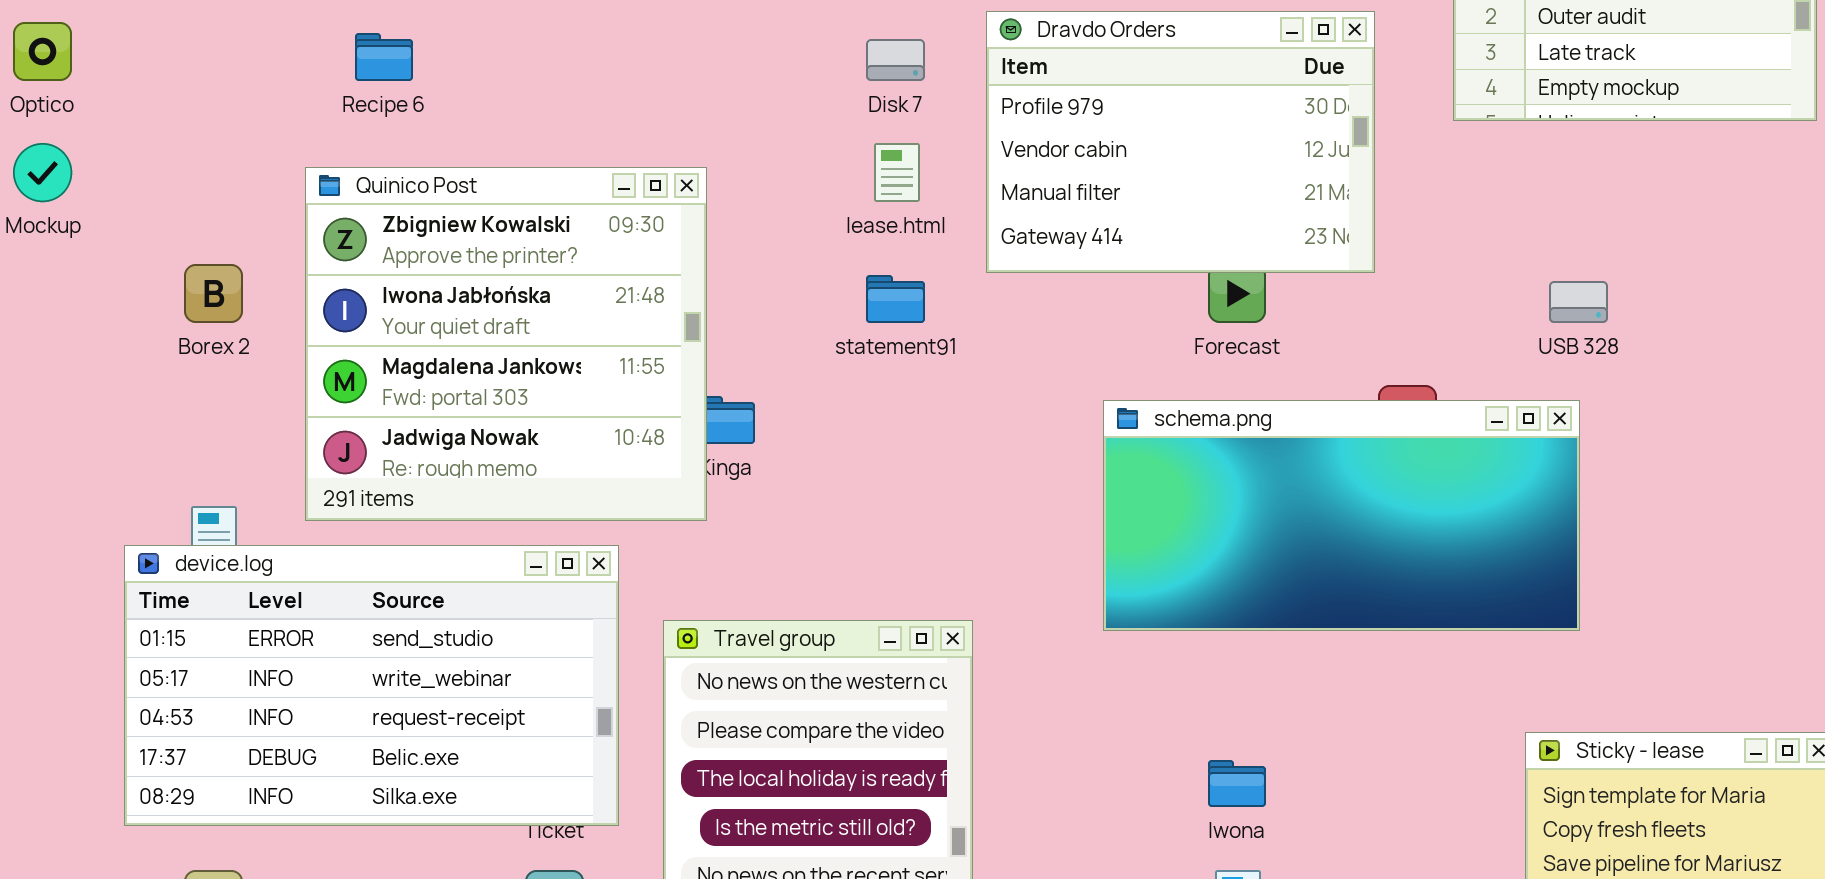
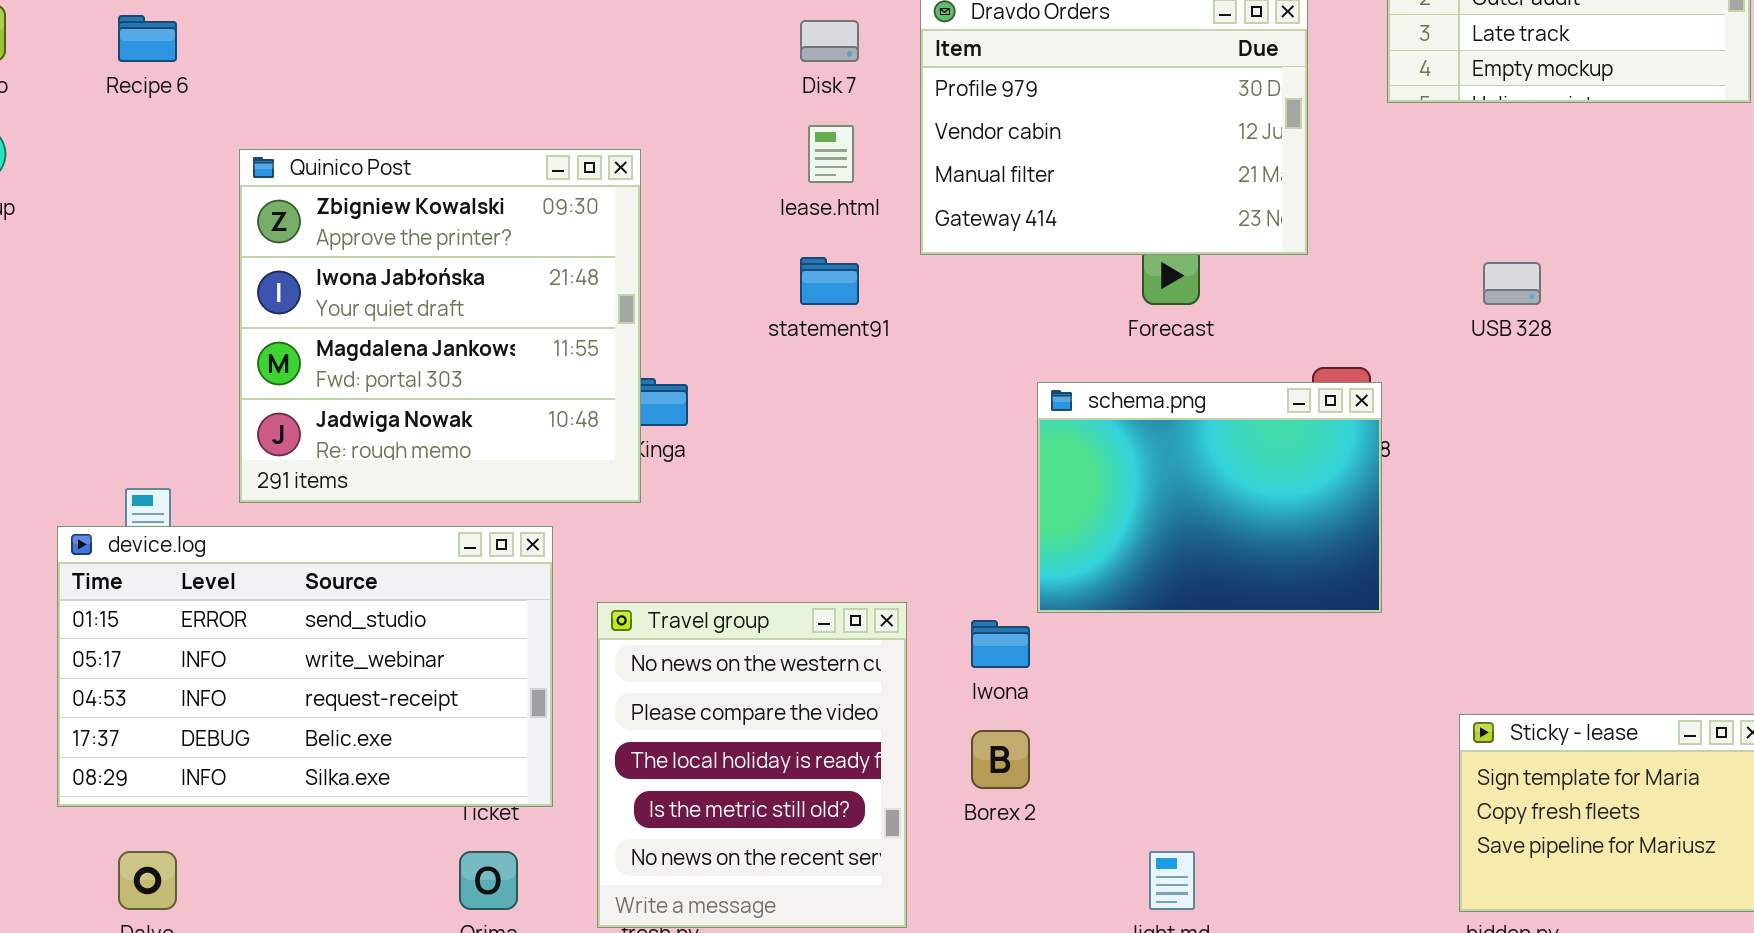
Recipe 6: [355,33,413,81] -> [118,15,177,62], moved
Borex 2: [184,264,243,323] -> [971,730,1030,789], moved
schema.png: [1103,400,1580,631] -> [1037,382,1382,613], resized
Iwona: [1208,760,1266,807] -> [971,620,1030,668], moved

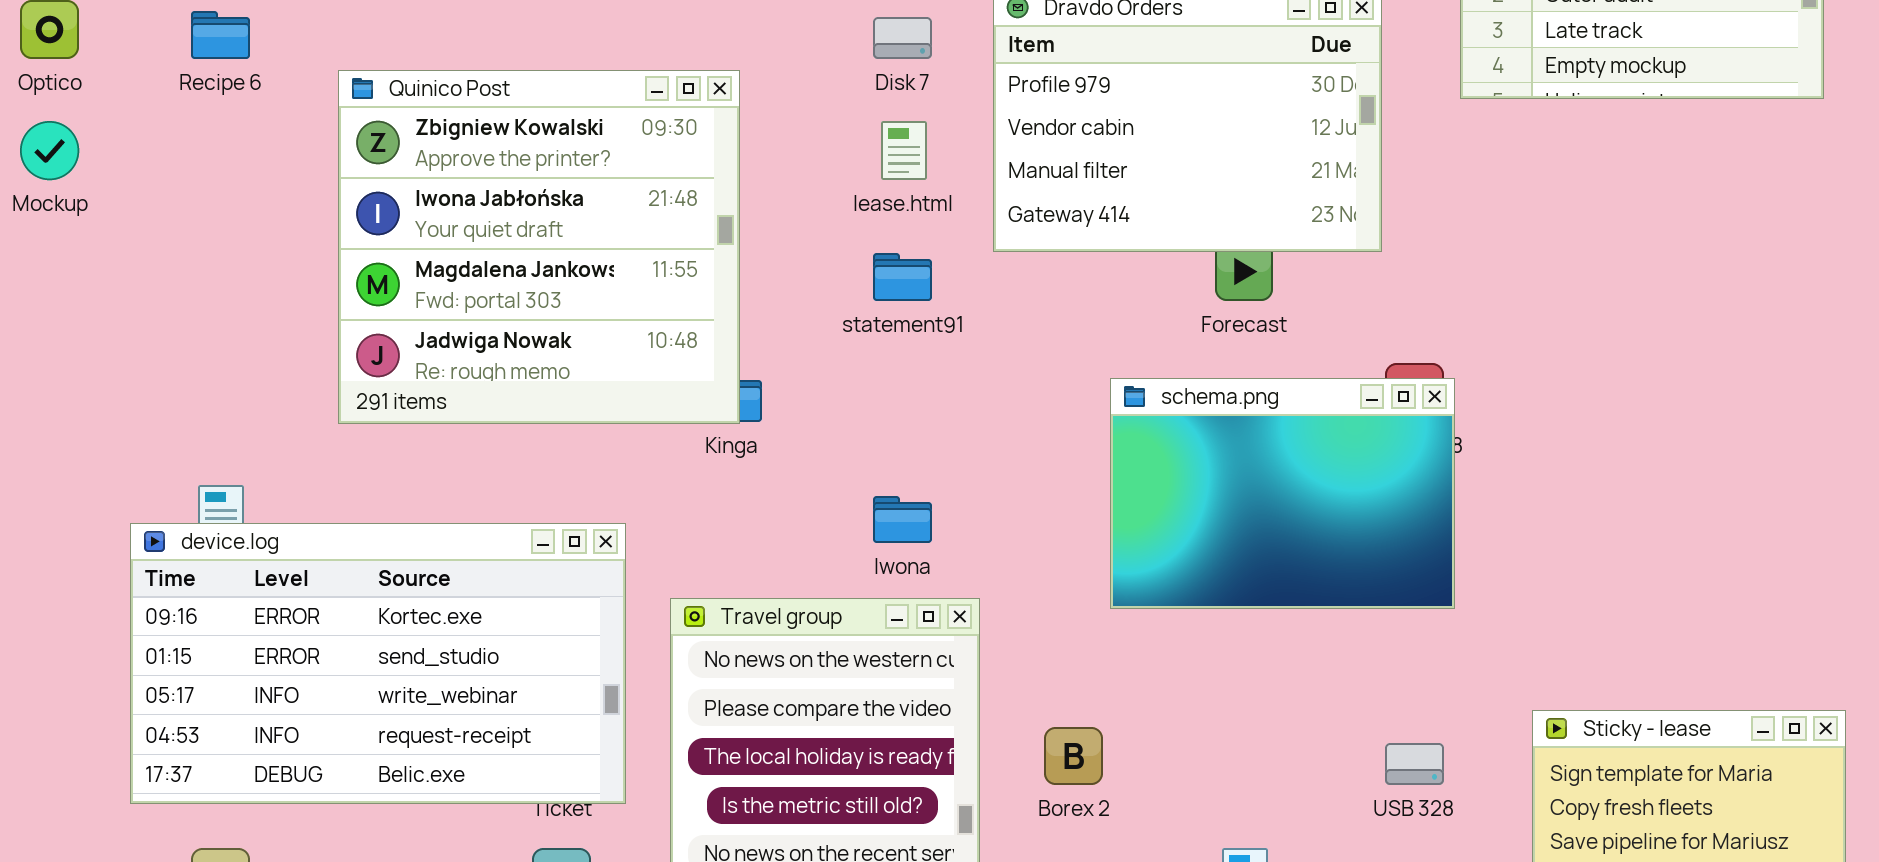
Quinico Post: [239,149,641,503] -> [338,70,740,424], moved
USB 328: [1483,262,1541,305] -> [1385,743,1444,785], moved
device.log: [57,526,553,807] -> [130,523,626,804], scrolled up 1 row
Iwona: [971,620,1030,668] -> [873,496,932,543], moved

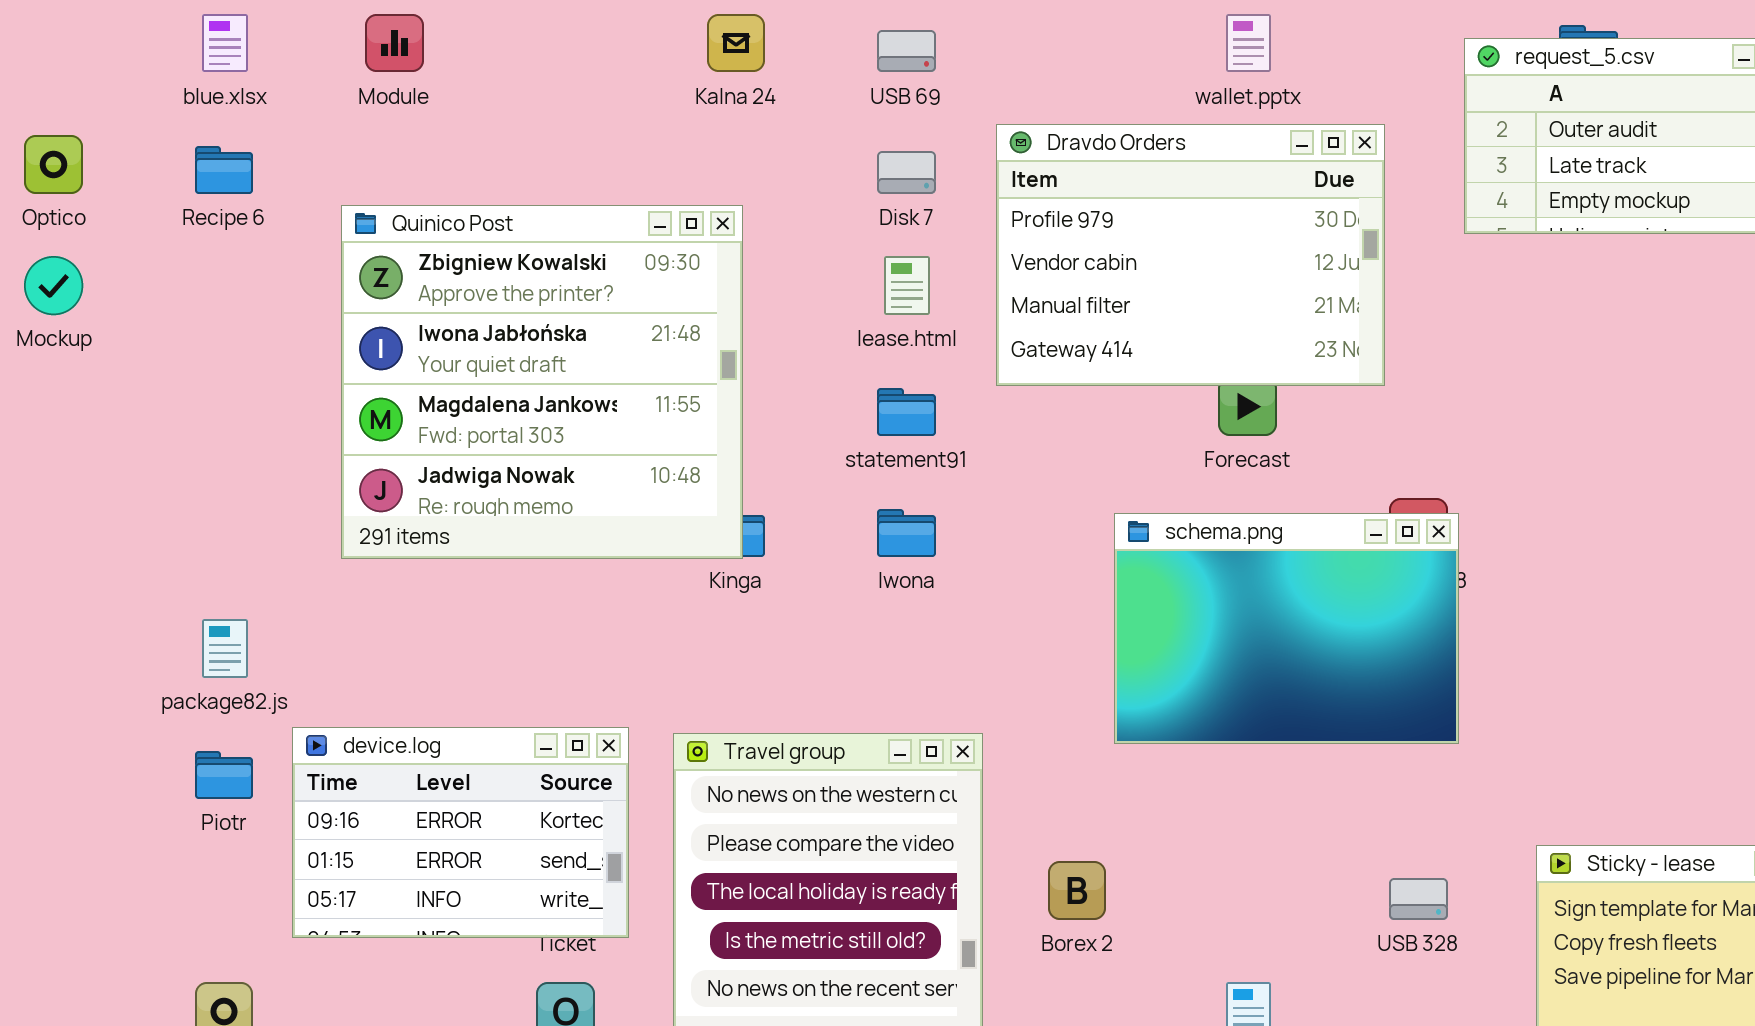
Iwona: [873,496,932,543] -> [877,509,936,557], moved
device.log: [130,523,626,804] -> [292,727,629,938], resized

